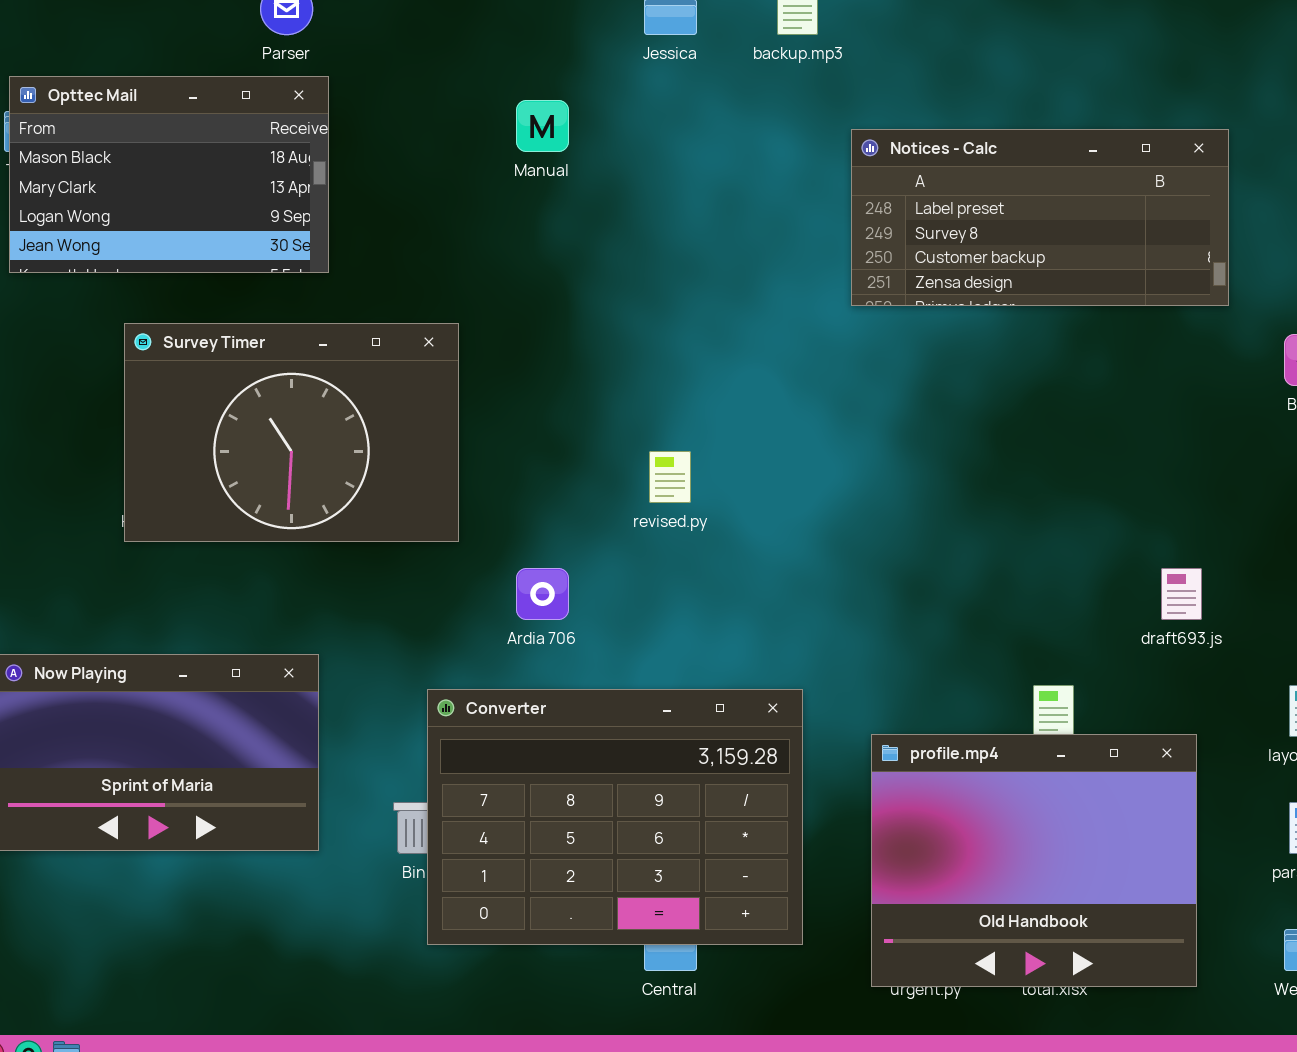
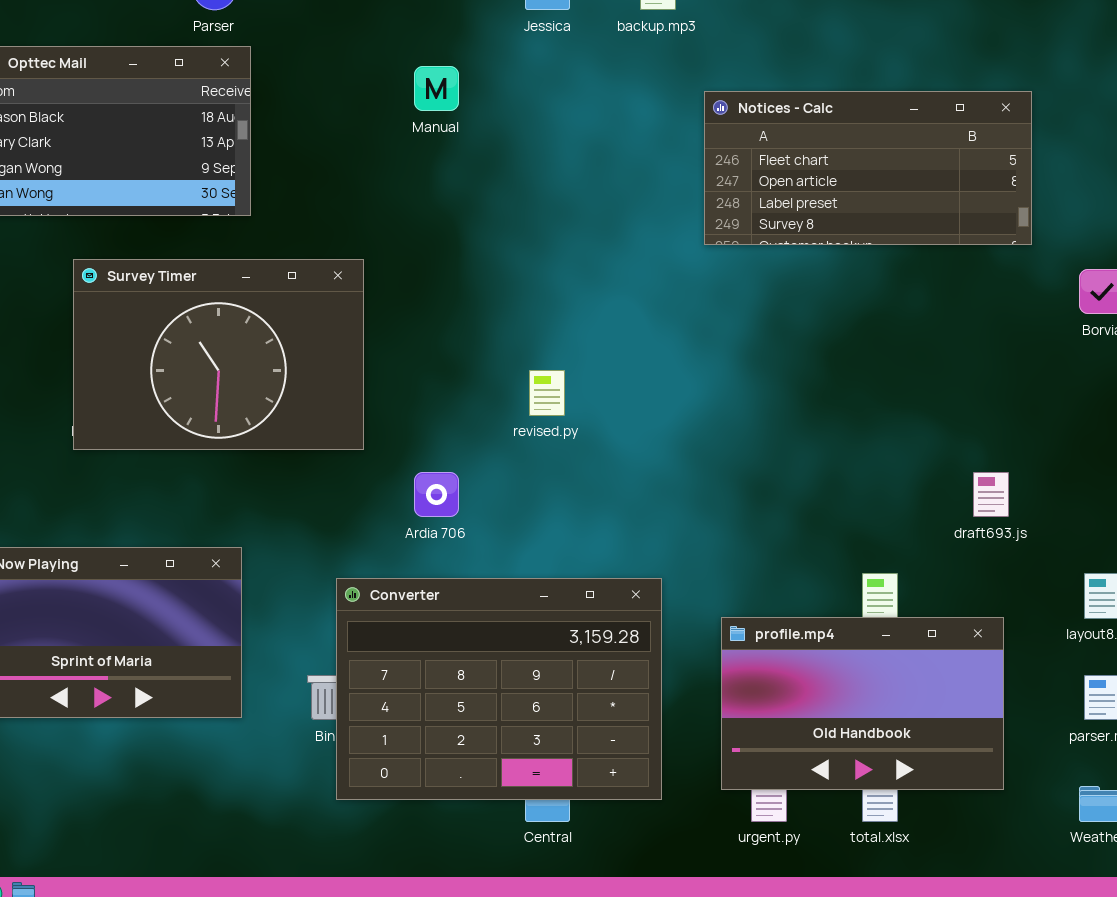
Notices - Calc: [851,129,1229,306] -> [704,91,1032,245], scrolled up 2 rows
profile.mp4: [871,734,1197,987] -> [721,617,1004,790], resized

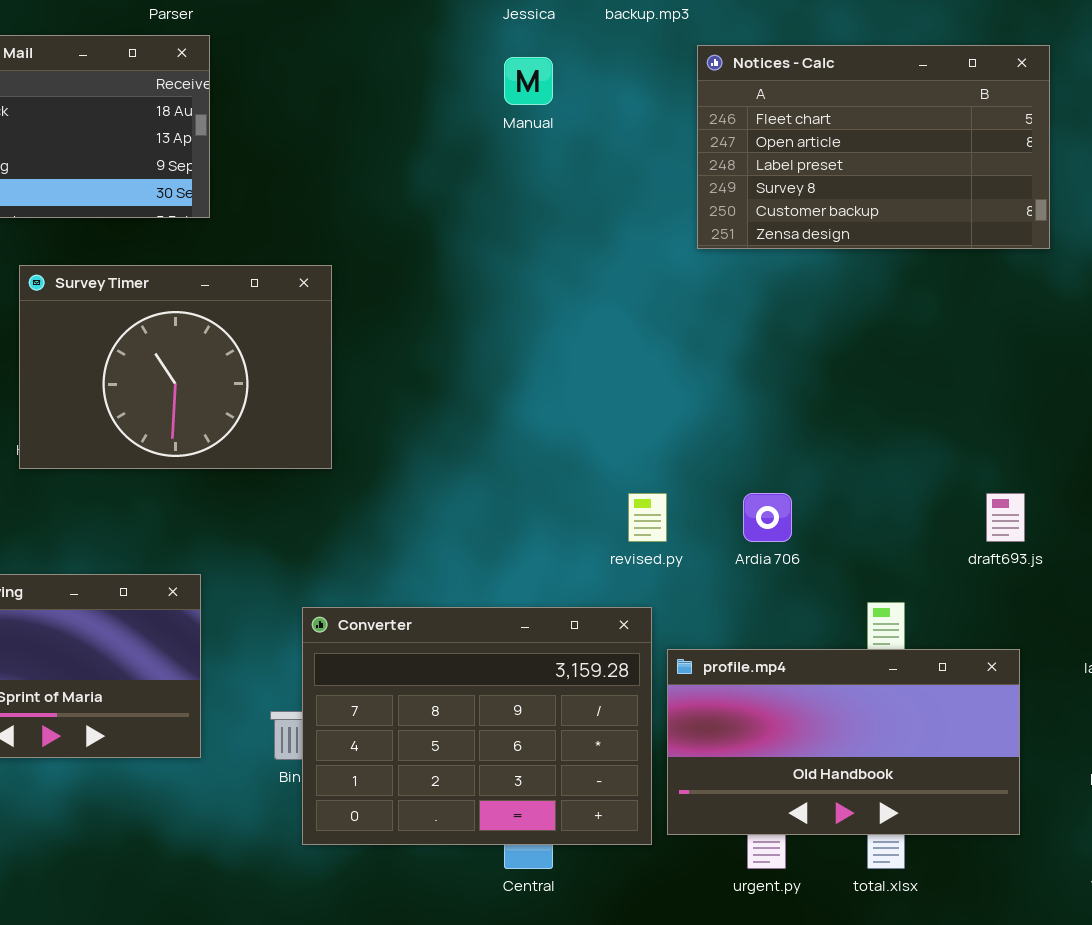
Manual: [414,66,459,111] -> [504,57,553,105], moved
Notices - Calc: [704,91,1032,245] -> [697,45,1050,249], resized
revised.py: [529,370,565,416] -> [628,493,667,542], moved
Ardia 706: [414,472,459,517] -> [743,493,792,542], moved
profile.mp4: [721,617,1004,790] -> [667,649,1020,835], resized

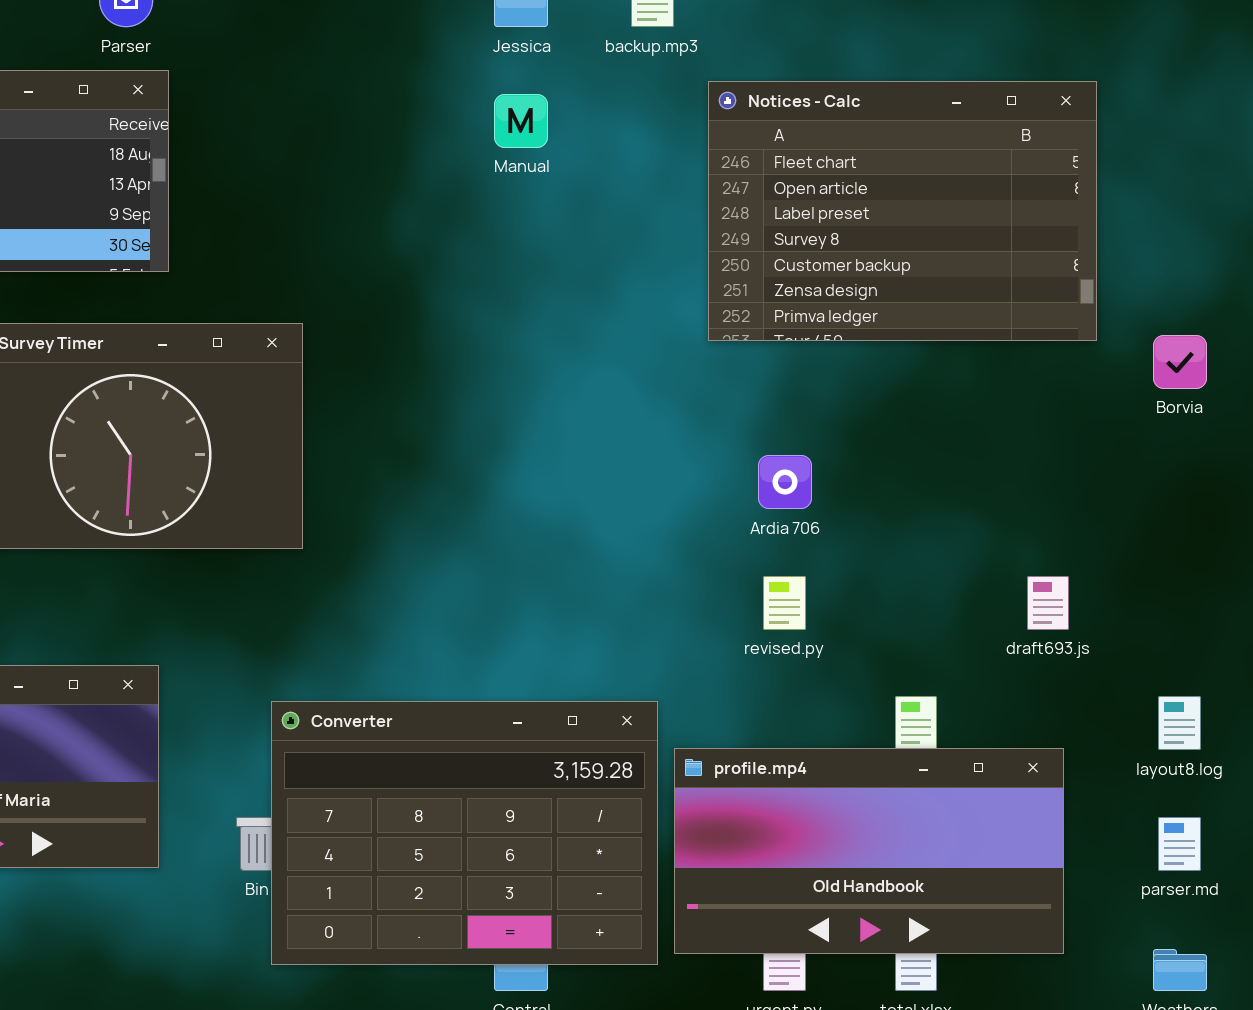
Notices - Calc: [697,45,1050,249] -> [708,81,1097,341], resized
revised.py: [628,493,667,542] -> [763,576,806,630], moved
Ardia 706: [743,493,792,542] -> [758,455,812,509], moved

